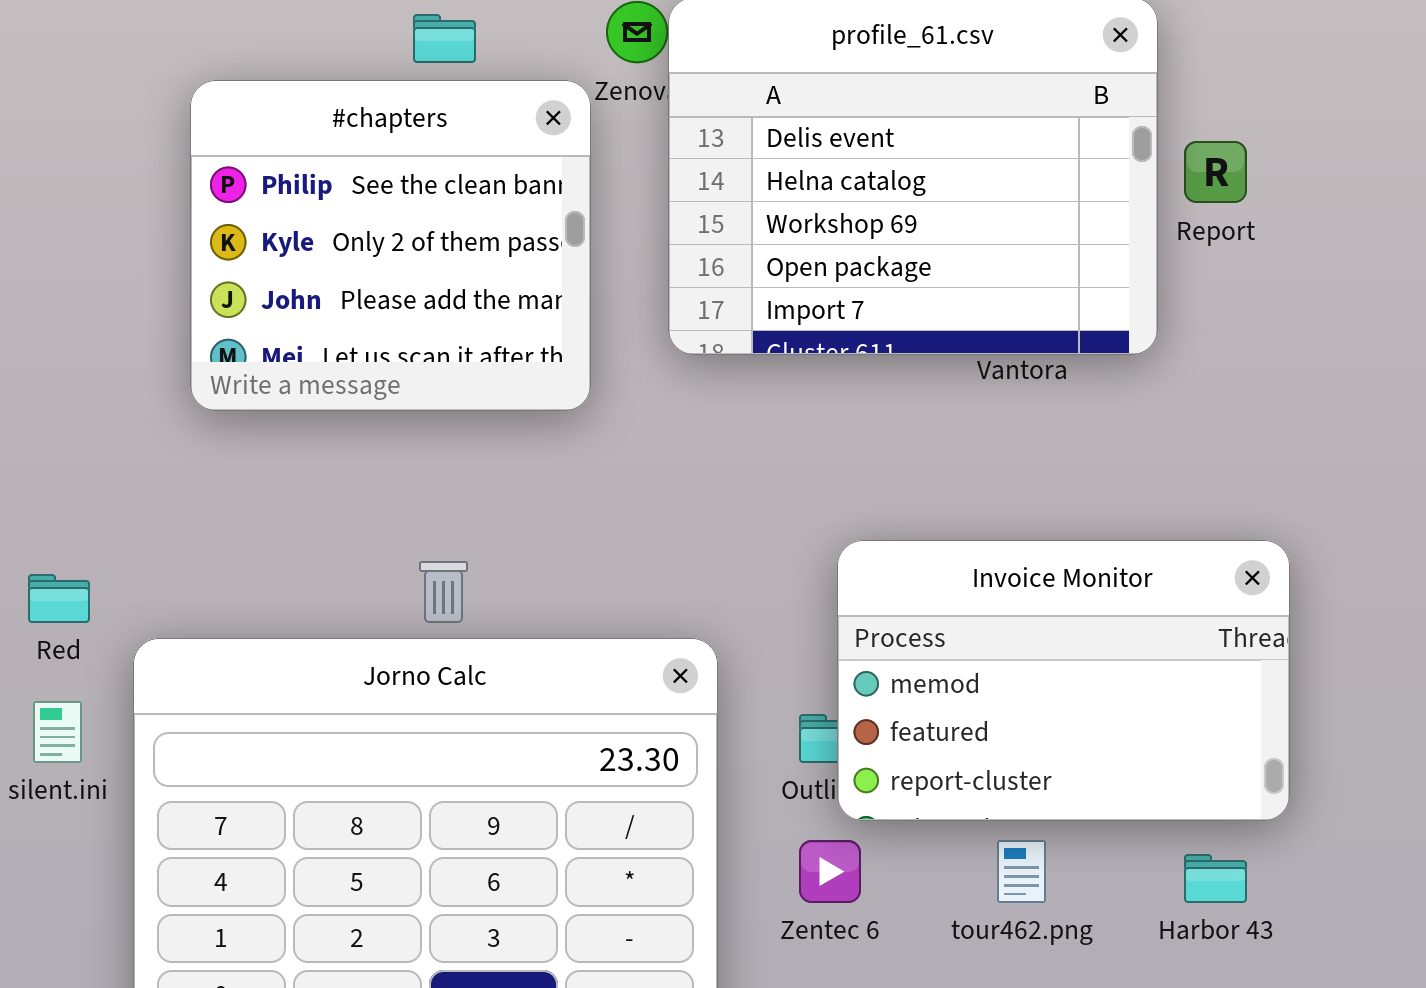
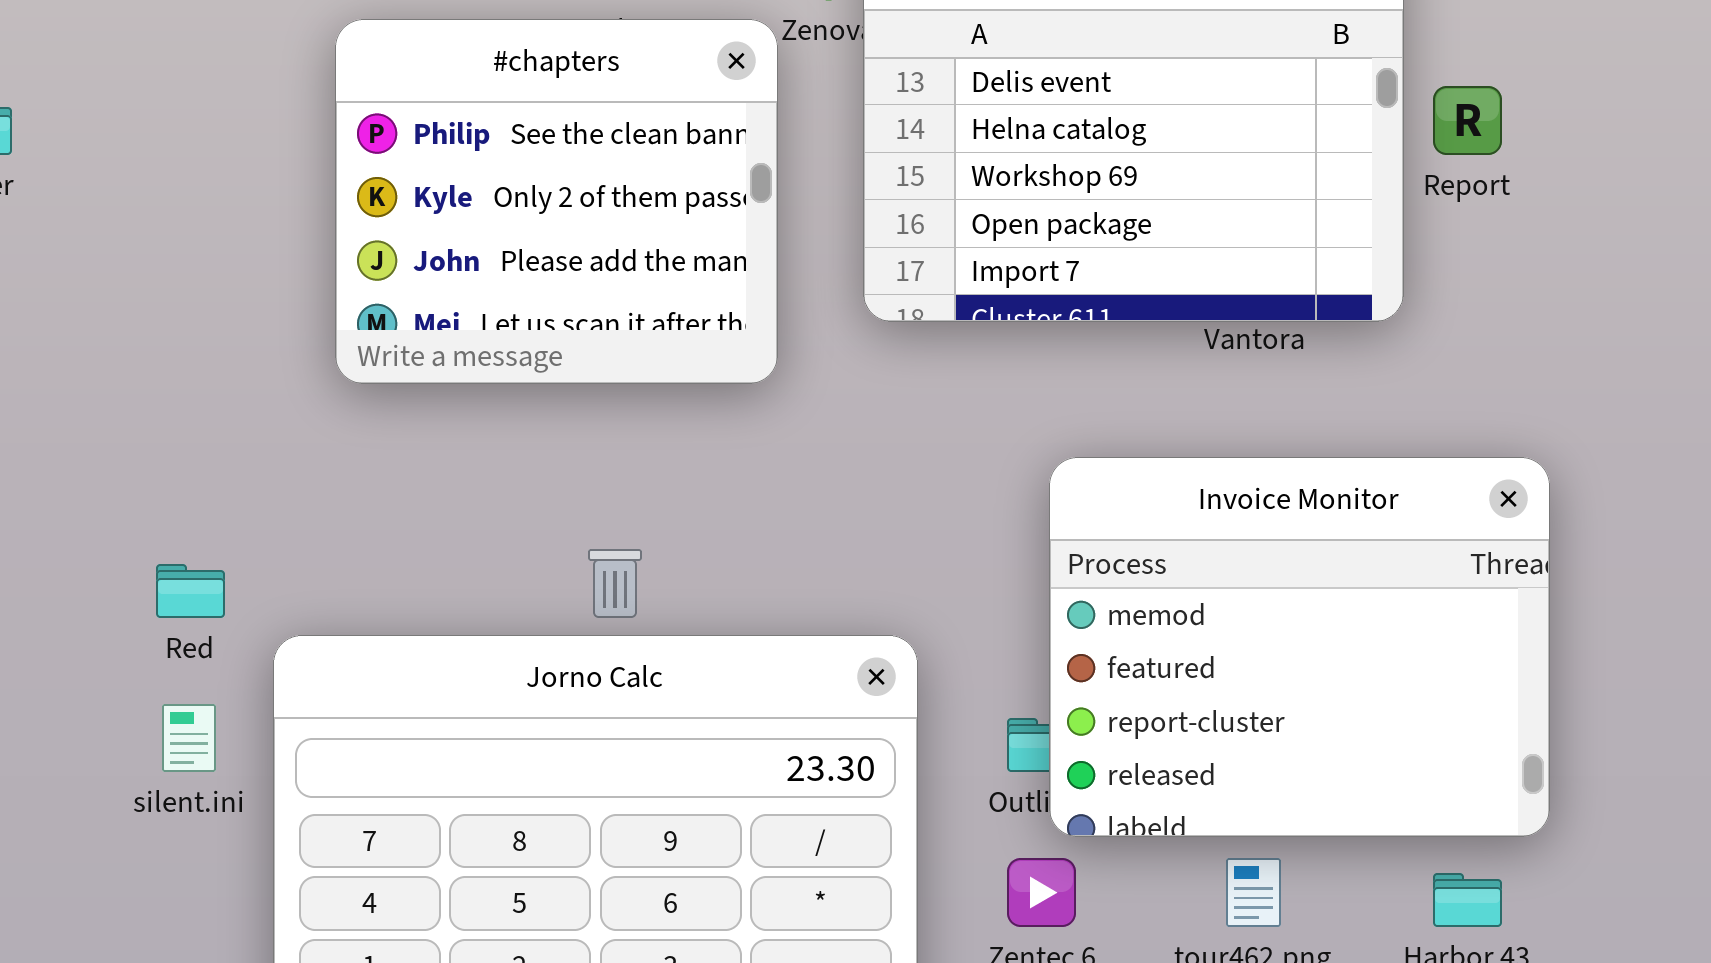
Invoice Monitor: [837,540,1290,821] -> [1049,457,1550,837], resized

